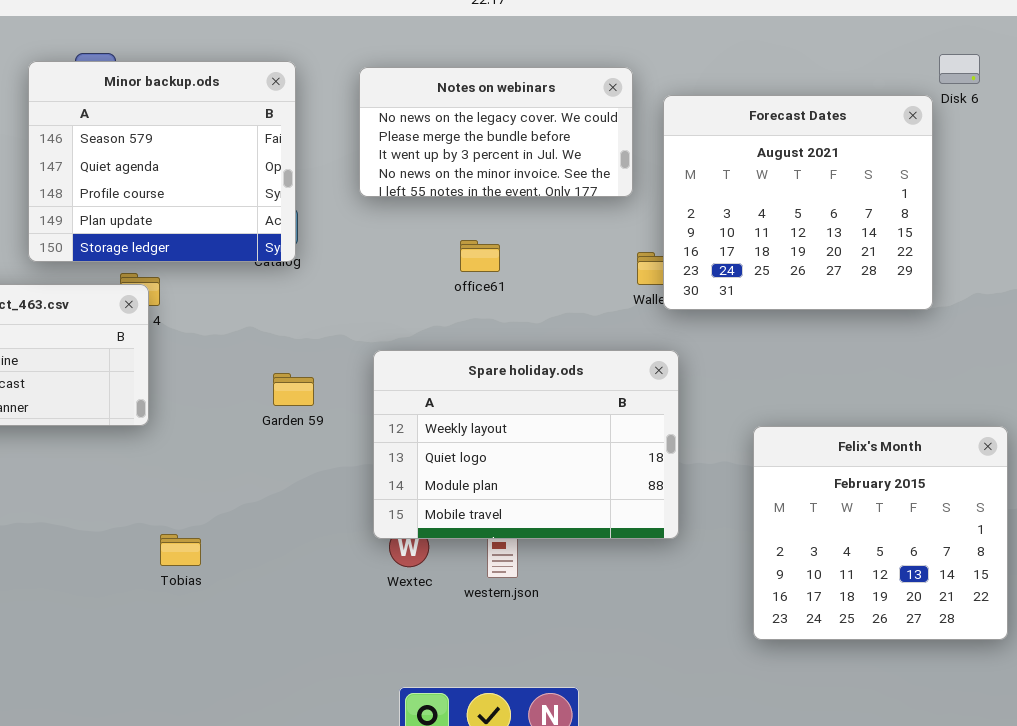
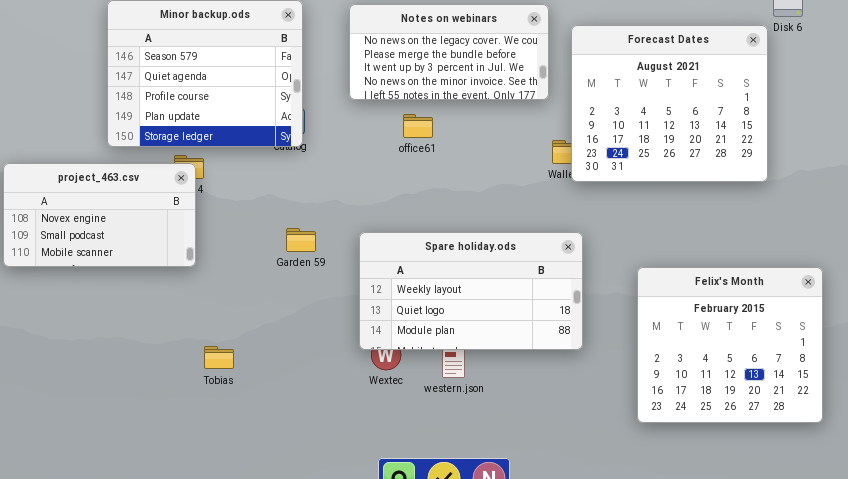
office61: [460,240,500,272] -> [403,114,433,138], moved
Spare holiday.ods: [373,350,679,539] -> [359,232,583,350], resized

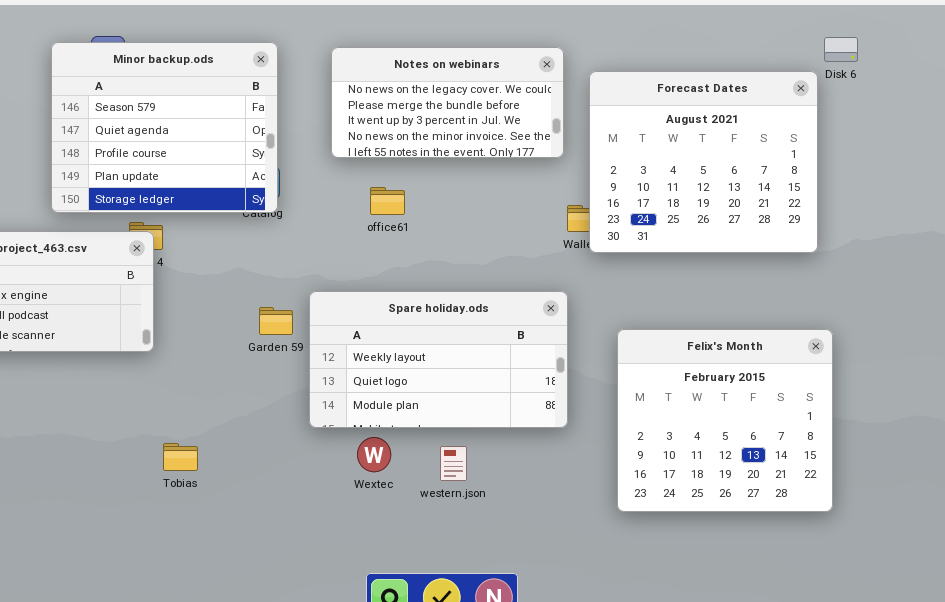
office61: [403,114,433,138] -> [370,187,405,215], moved
Spare holiday.ods: [359,232,583,350] -> [309,291,568,428], moved
Felix's Month: [637,267,823,423] -> [617,329,833,512], moved

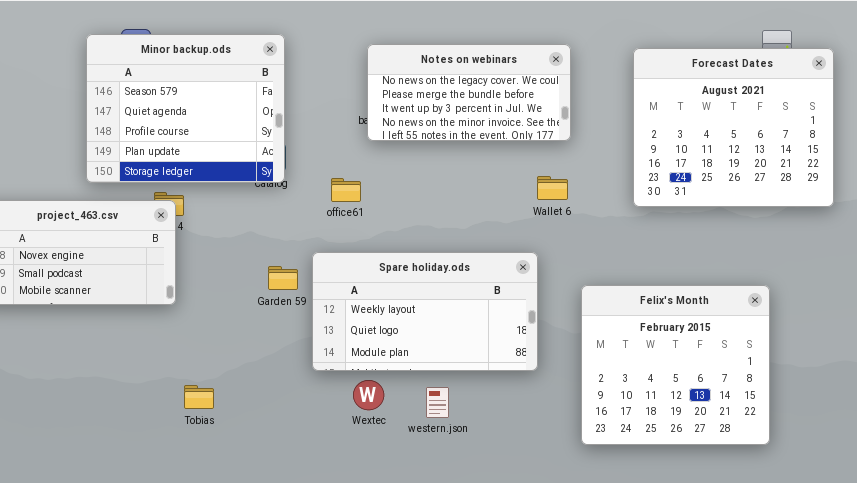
Notes on webinars: [331,47,564,158] -> [367,44,571,141], moved
Forecast Dates: [589,71,818,253] -> [633,48,834,207], moved
office61: [370,187,405,215] -> [331,178,361,202], moved

